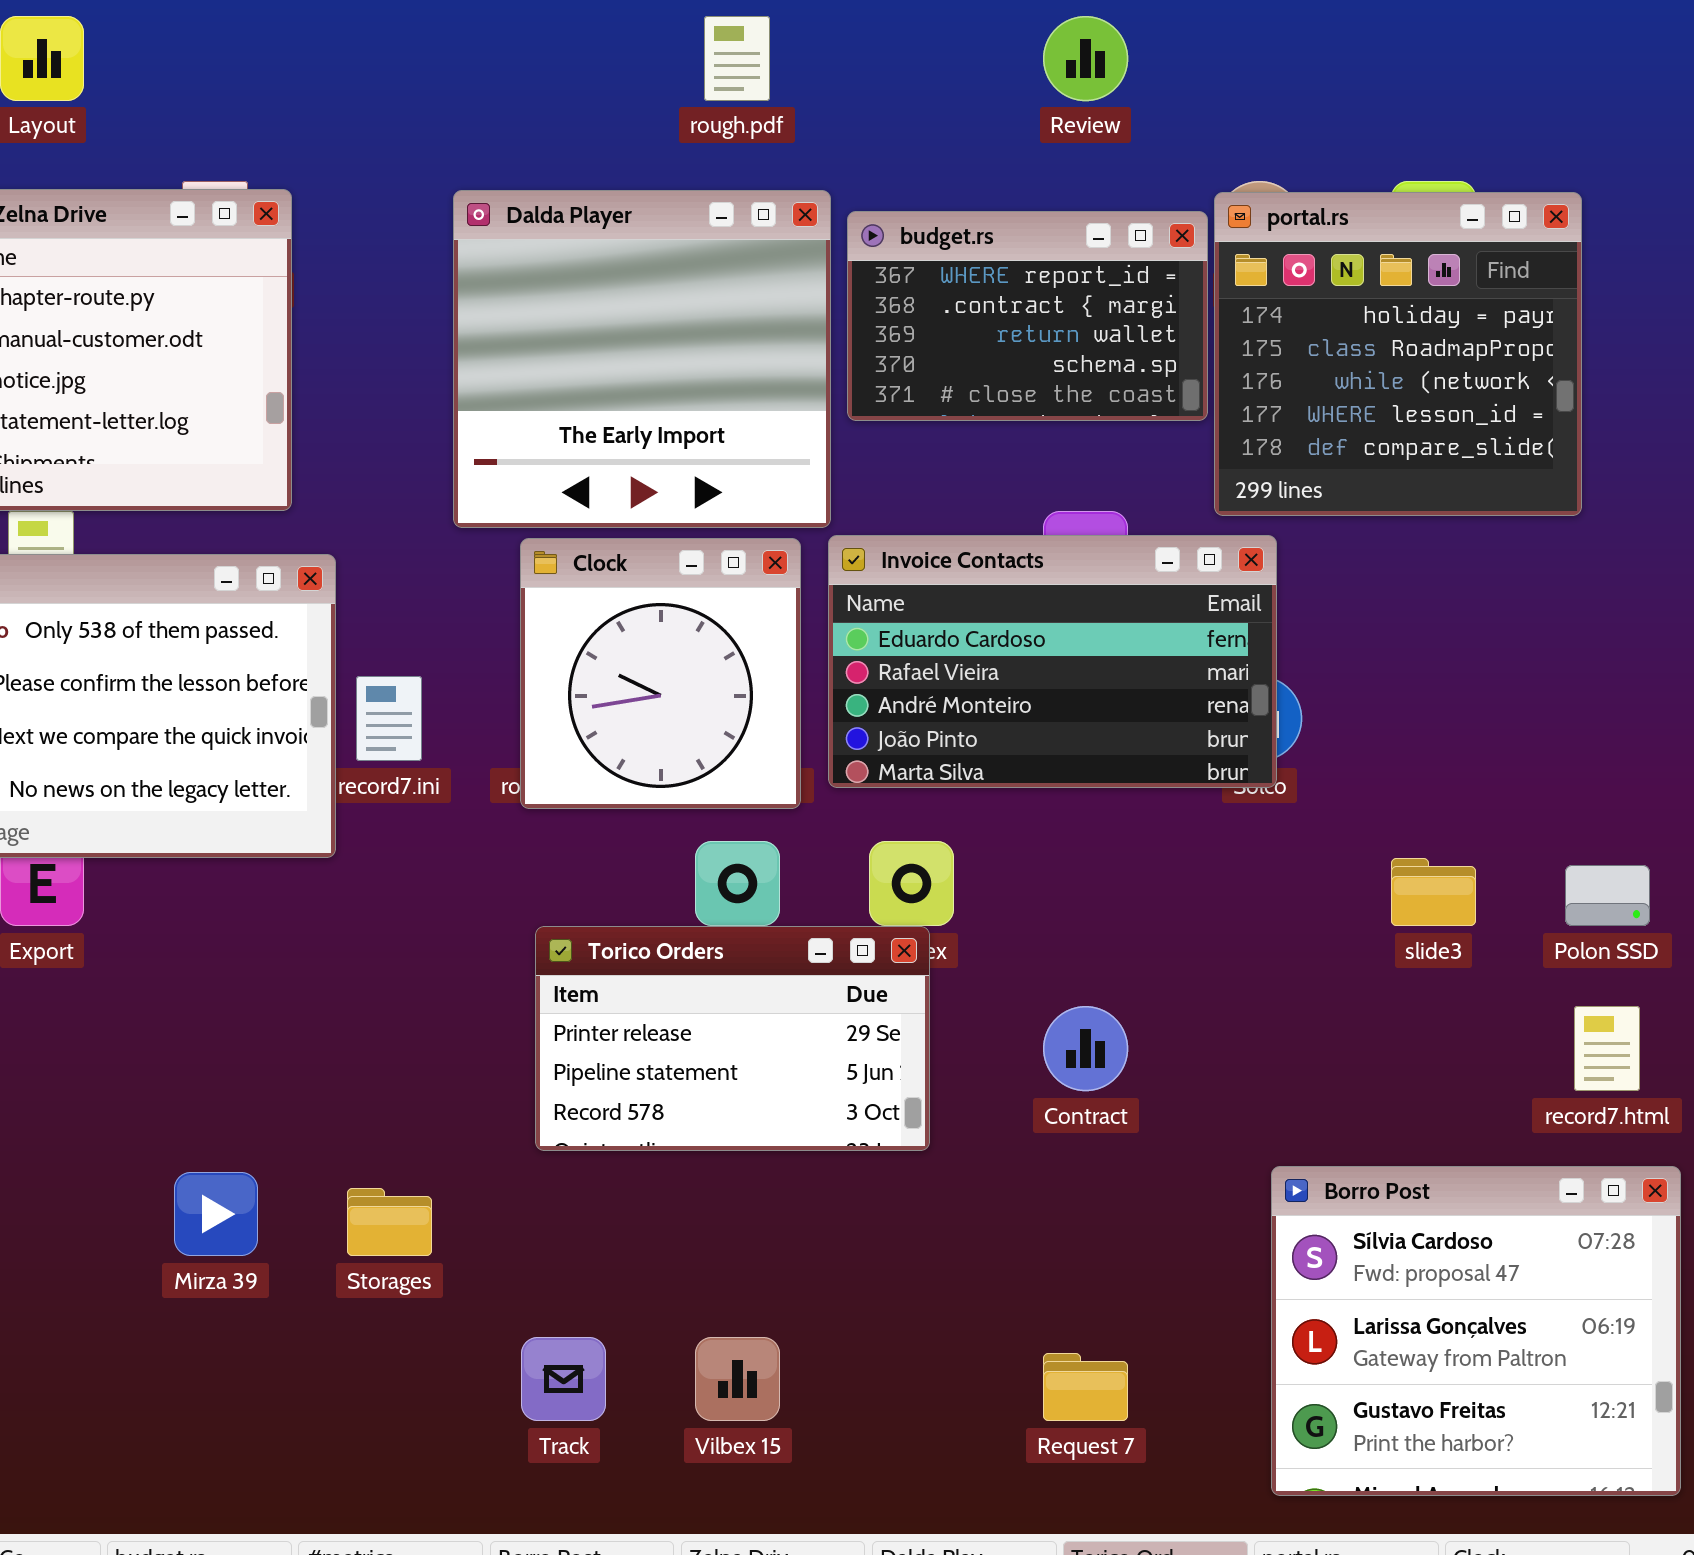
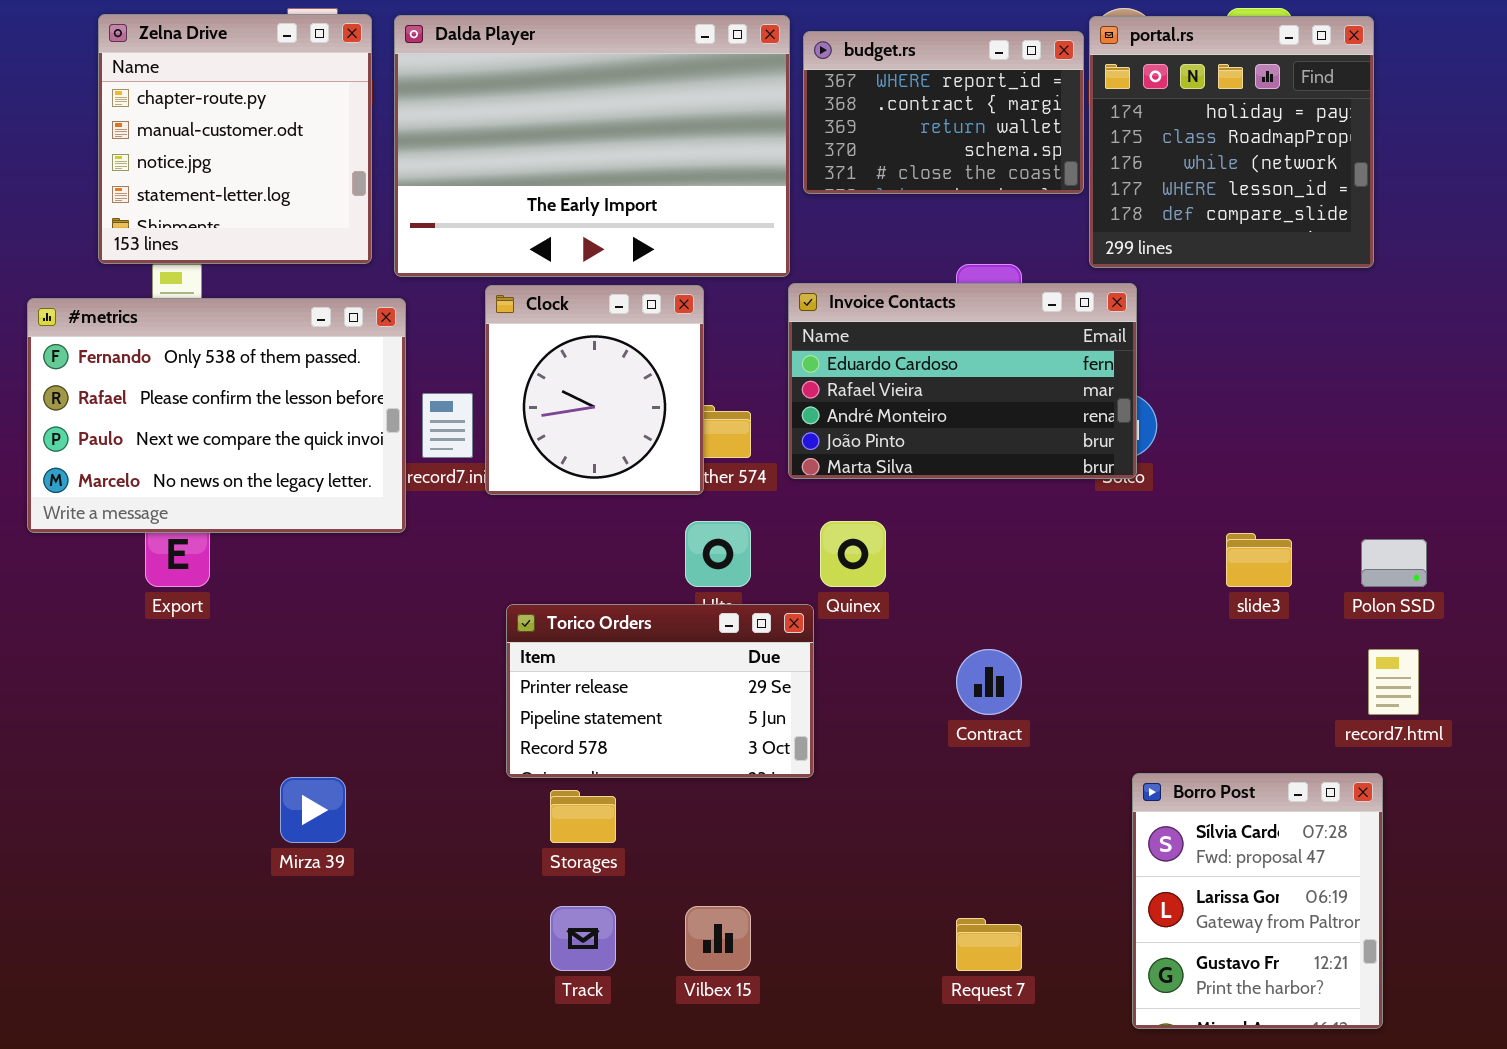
Dalda Player: [453,190,831,528] -> [394,15,790,277], resized
Clock: [520,538,801,809] -> [485,285,704,495], moved
Torico Orders: [535,926,930,1151] -> [506,604,814,778], moved
Borro Post: [1271,1166,1681,1496] -> [1132,773,1383,1029], resized
Storages: [347,1188,432,1256] -> [550,790,616,843], moved

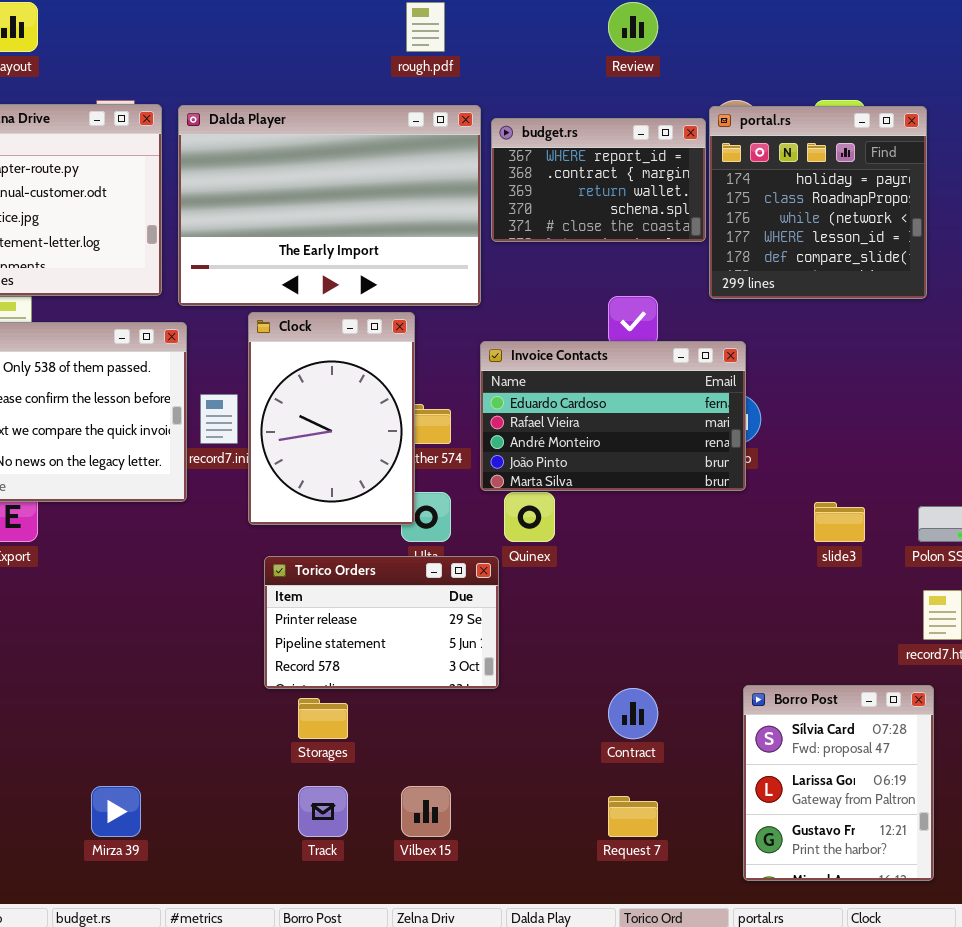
Invoice Contacts: [788,283,1137,479] -> [480,341,746,491], moved
Clock: [485,285,704,495] -> [248,312,415,525], resized
Contract: [956,649,1022,715] -> [608,688,658,739], moved
Mirza 39: [280,777,346,843] -> [91,786,141,837], moved

